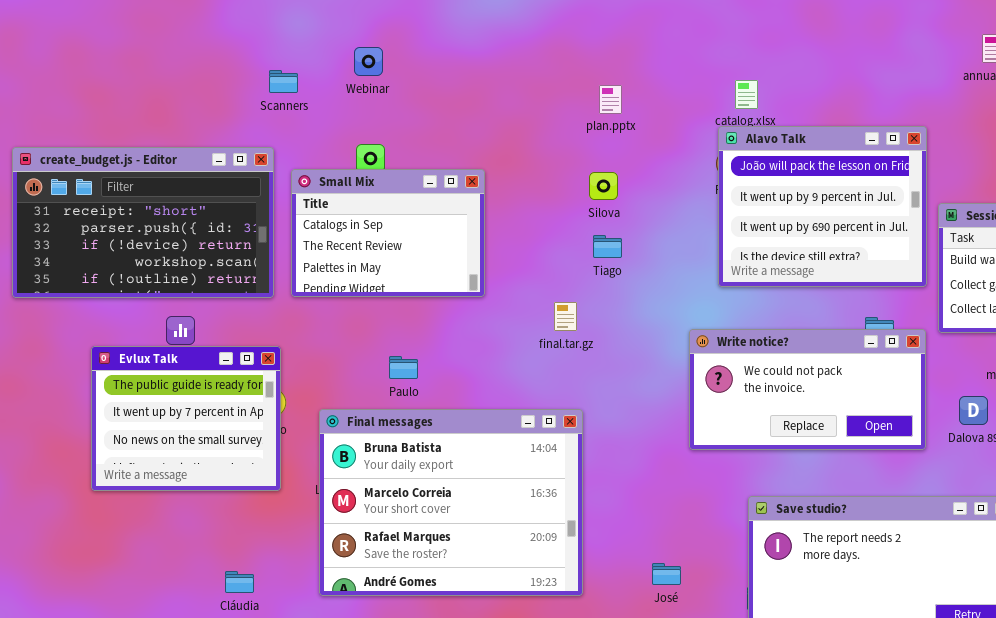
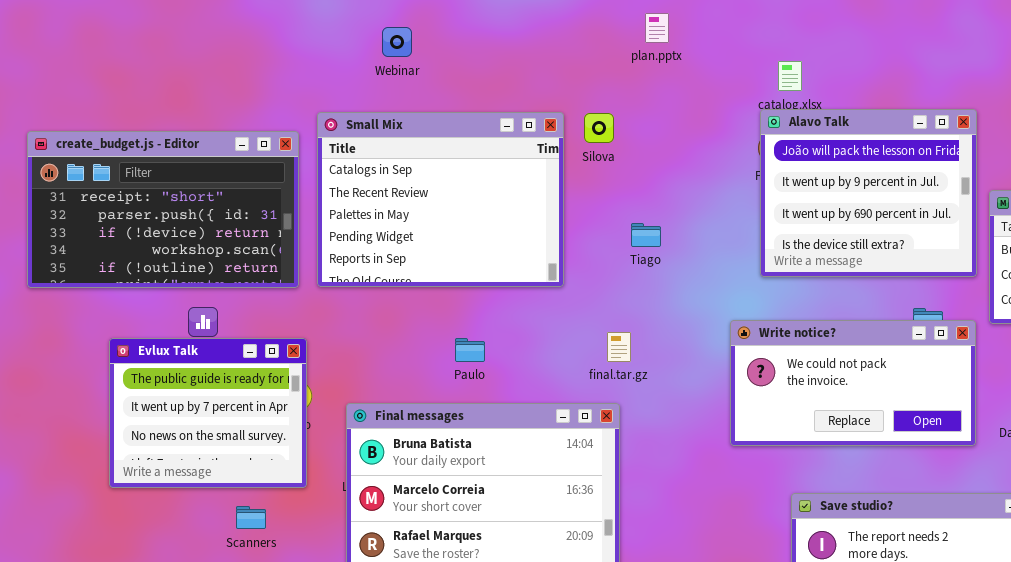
Scanners: [269,70,298,93] -> [236,506,266,529], moved
plan.pptx: [599,85,622,114] -> [645,13,669,43], moved
Small Mix: [291,169,485,297] -> [317,112,564,287], resized
Silova: [589,172,618,200] -> [584,113,614,143], moved
final.tar.gz: [554,302,577,331] -> [607,332,631,362], moved
Paulo: [389,356,418,379] -> [455,338,485,362], moved

